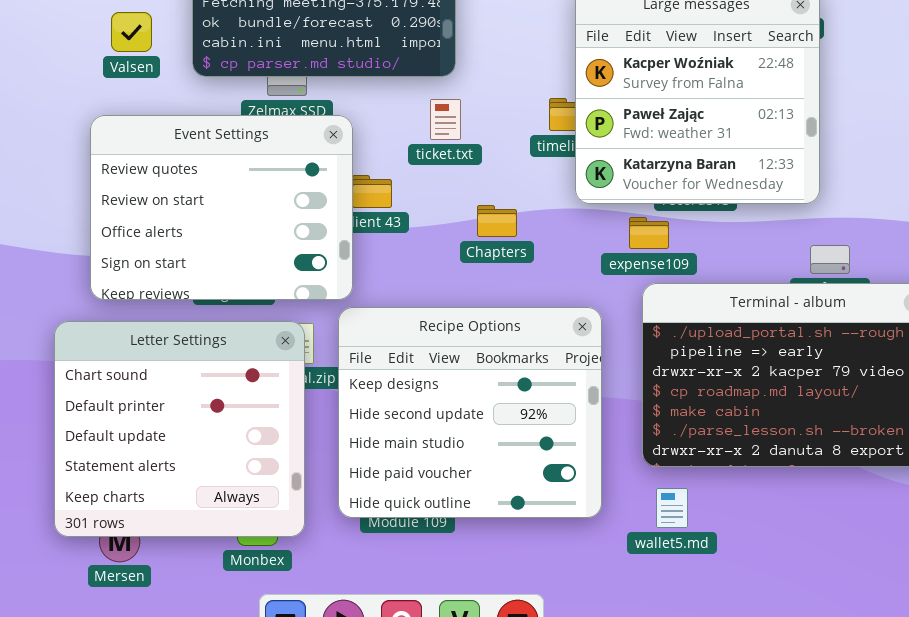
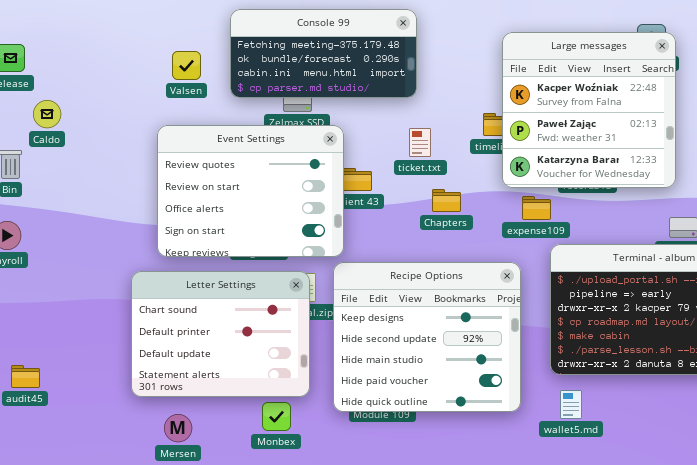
ticket.txt: [430,99,461,140] -> [409,128,431,157], moved
expense109: [629,217,669,249] -> [522,196,551,220], moved
Letter Settings: [54,321,305,537] -> [131,271,310,397], resized

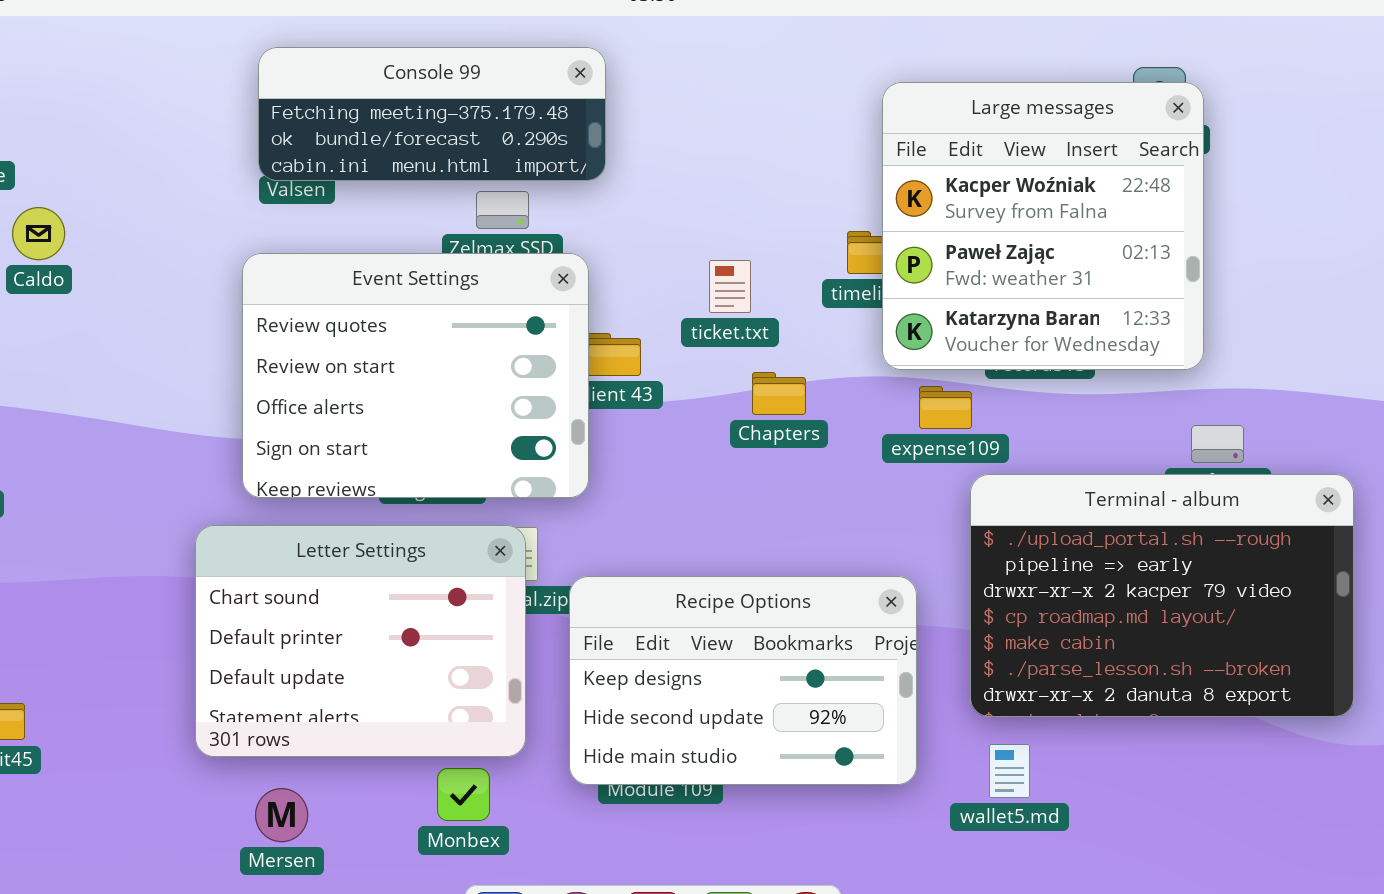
Console 99: [230,9,417,98] -> [258,47,606,181], moved, resized
Recipe Options: [333,262,521,412] -> [569,576,917,785], resized

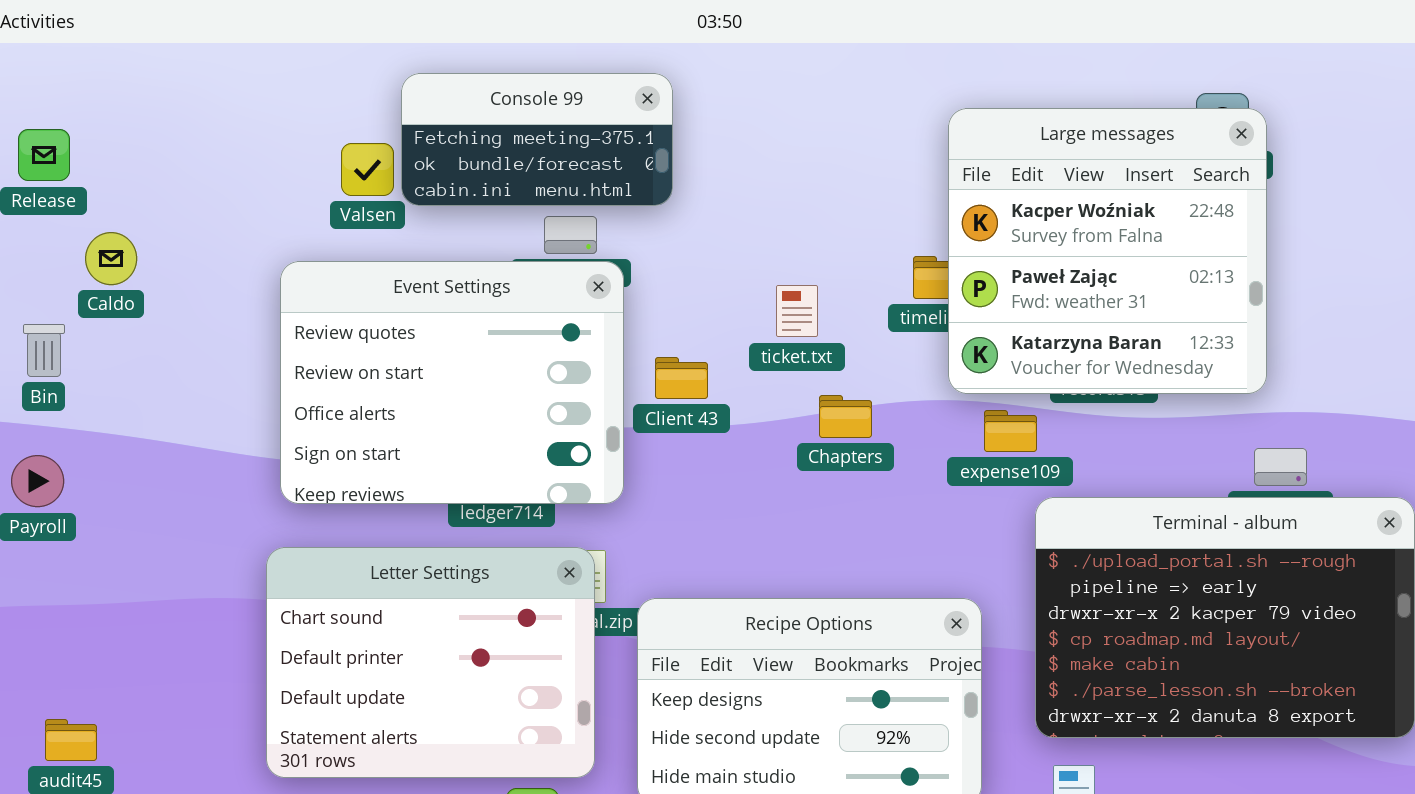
Console 99: [258,47,606,181] -> [401,73,673,206], resized
Event Settings: [242,253,589,498] -> [280,261,624,504], moved

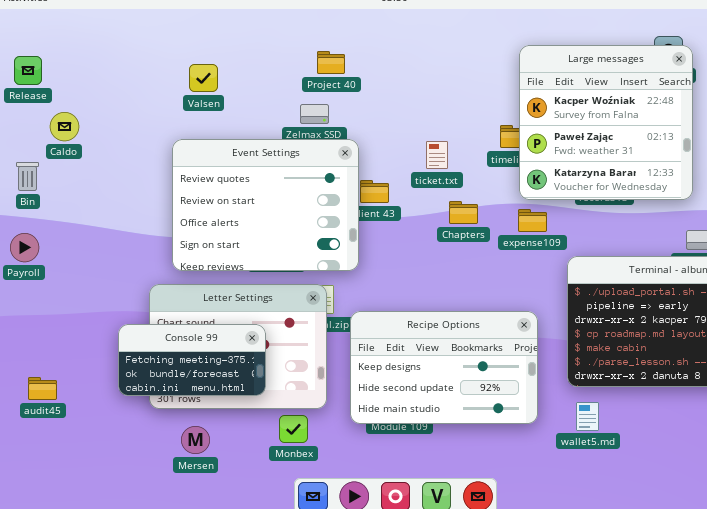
Console 99: [401,73,673,206] -> [118,324,266,396], moved
Event Settings: [280,261,624,504] -> [172,139,359,271], moved
expense109: [984,410,1037,452] -> [518,209,547,232], moved

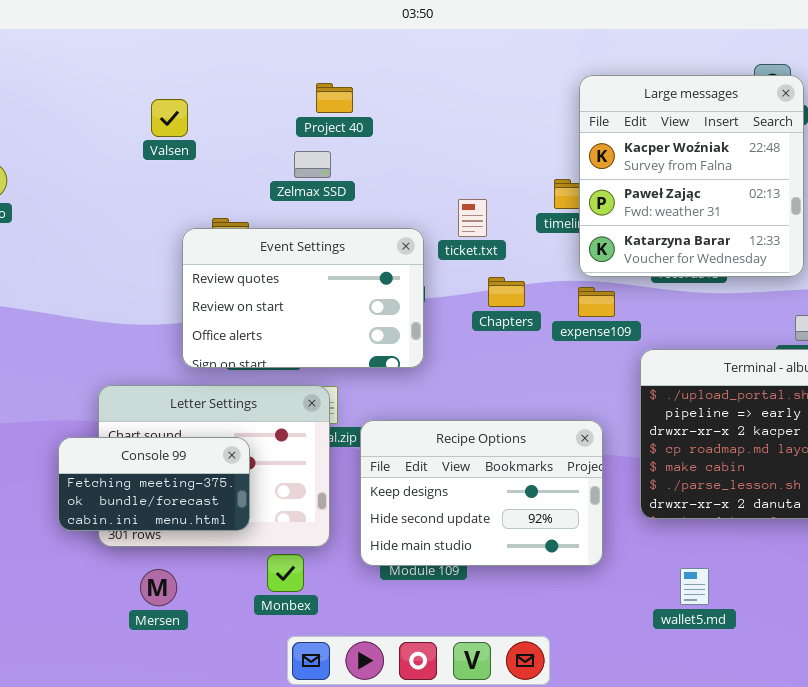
Event Settings: [172,139,359,271] -> [182,228,424,368], moved, resized
wallet5.md: [576,402,599,431] -> [680,568,709,605], moved

